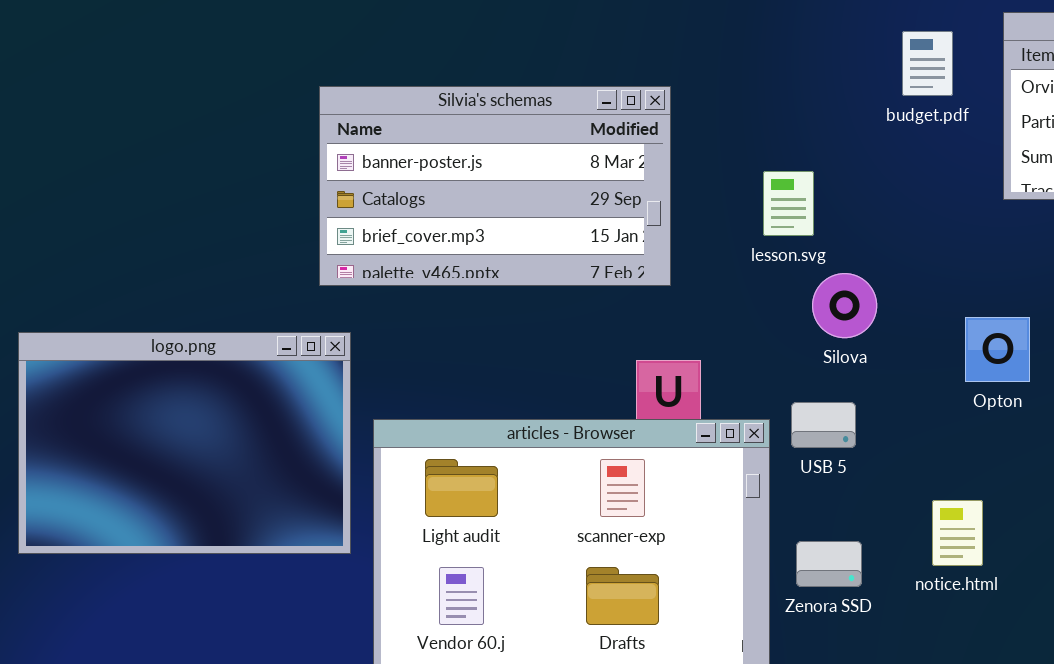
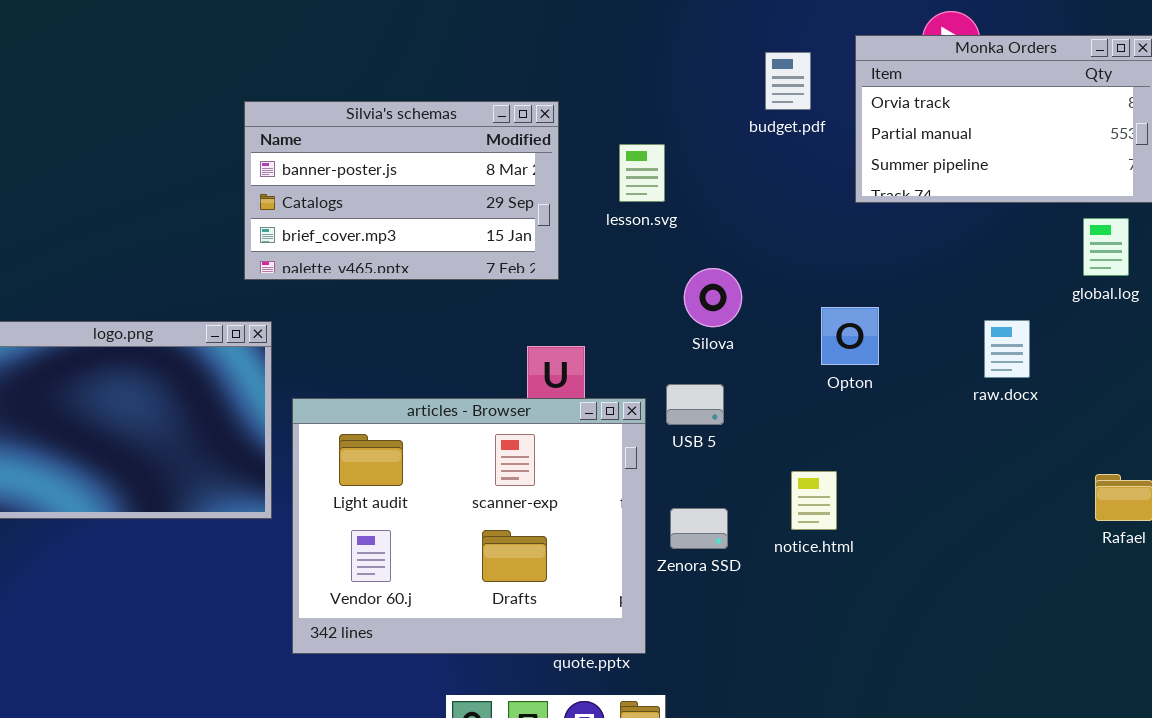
lesson.svg: [763,171,814,236] -> [619,144,665,202], moved

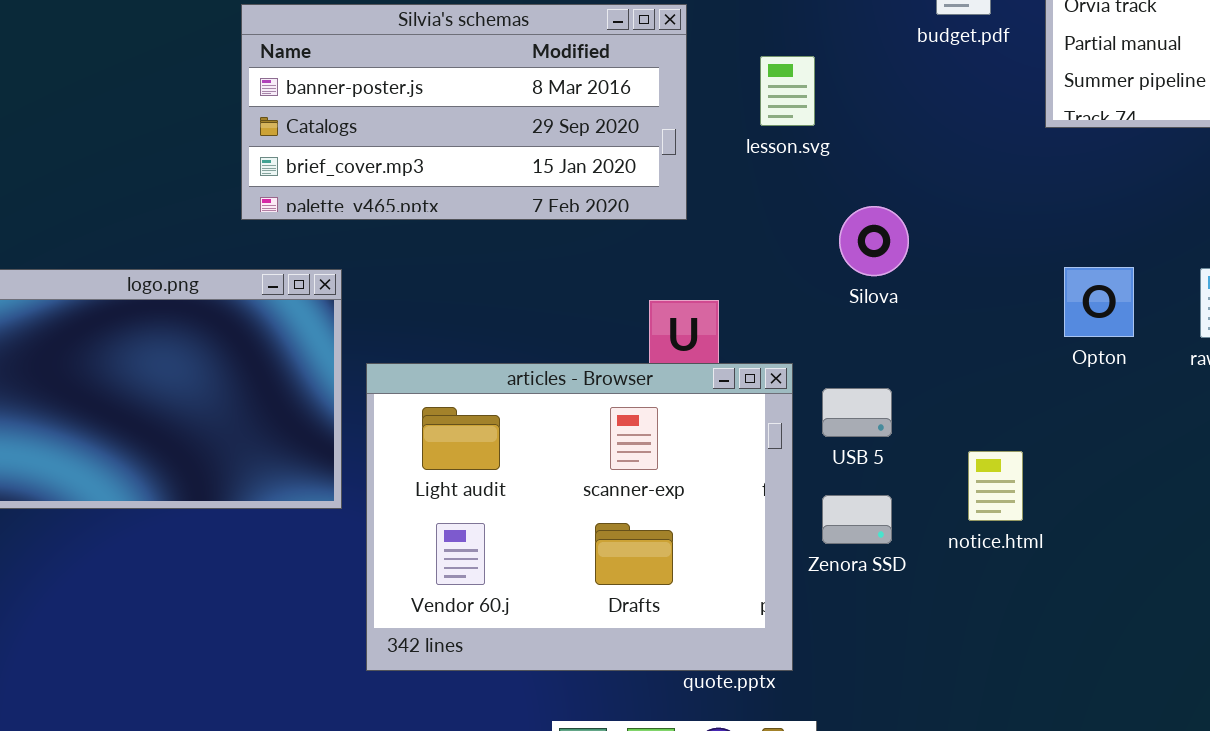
Silvia's schemas: [244,101,559,280] -> [241,4,687,220], resized
Opton: [821,307,879,365] -> [1064,267,1134,337], moved
USB 5: [666,384,724,425] -> [822,388,892,437], moved

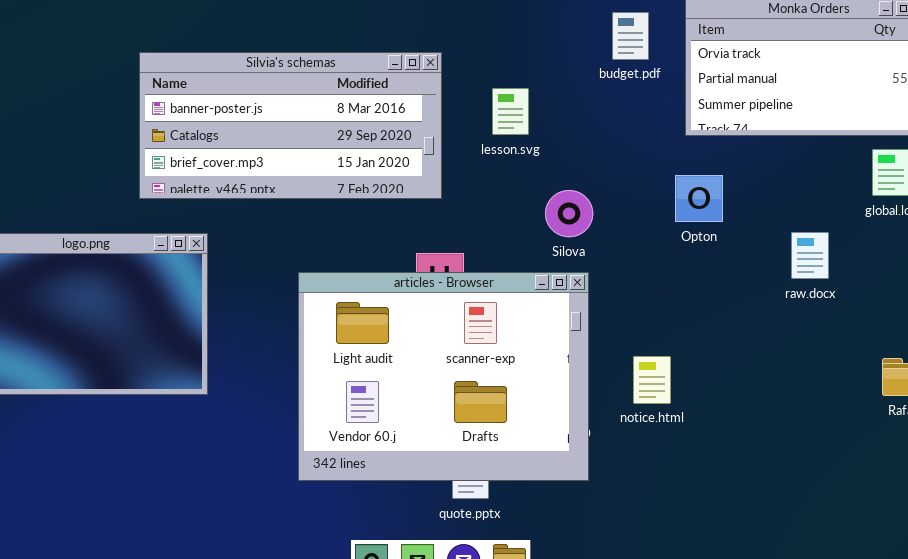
Opton: [1064,267,1134,337] -> [675,175,723,222], moved
articles - Browser: [366,363,793,671] -> [298,272,589,481], moved

